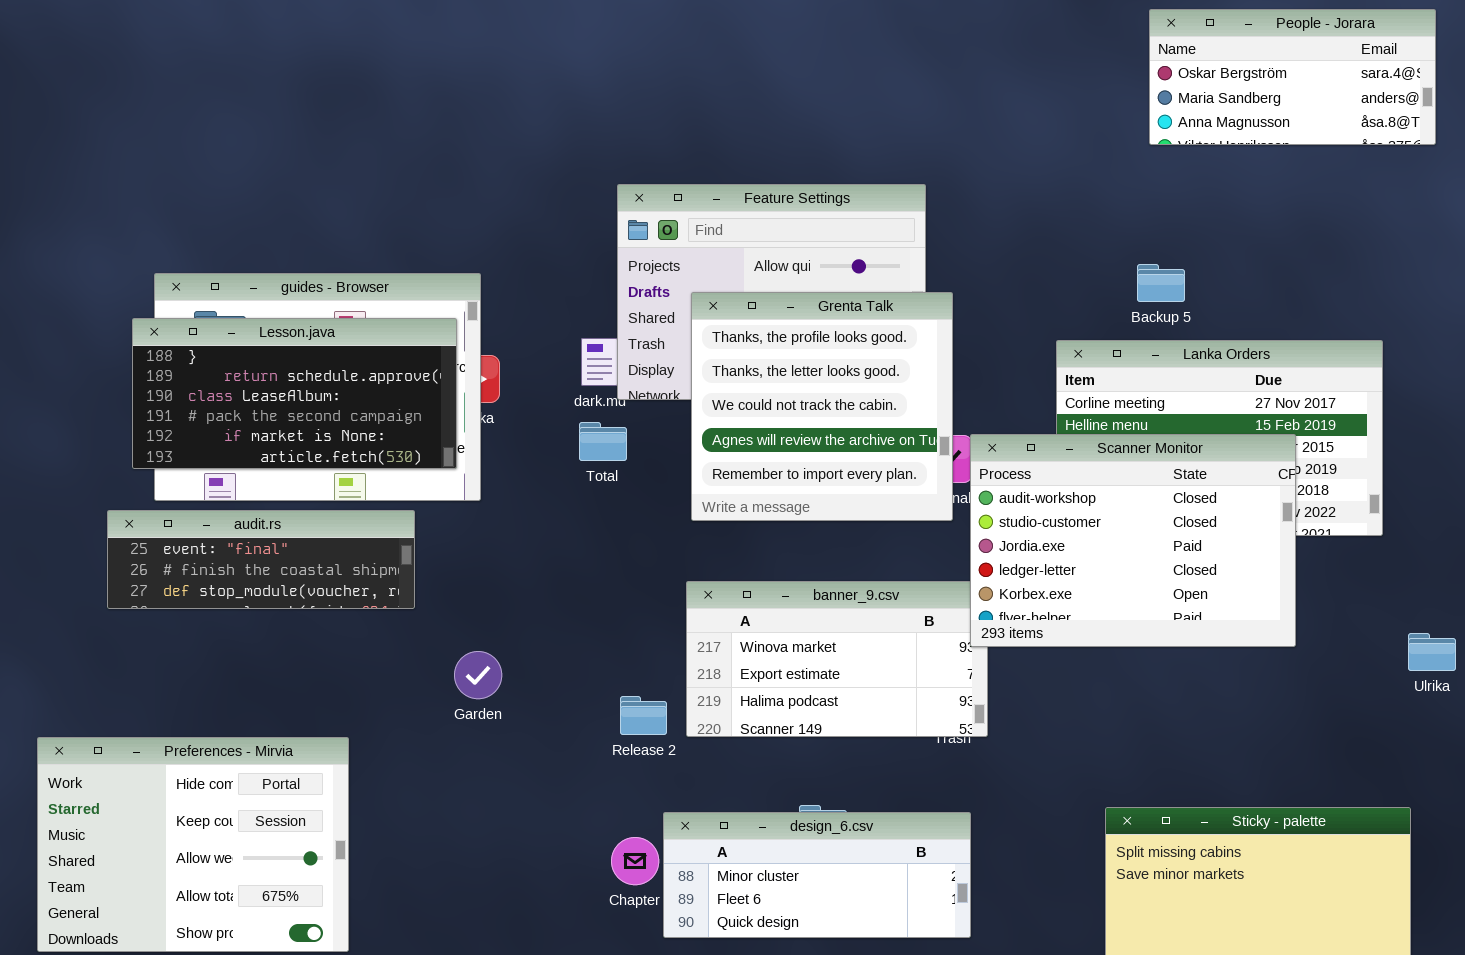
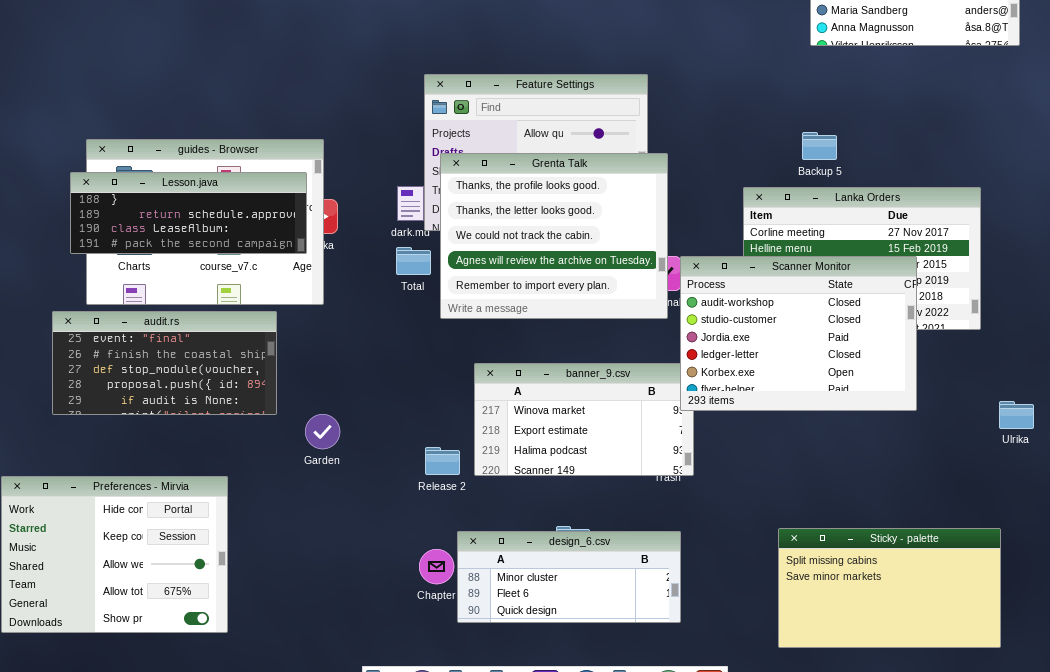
Grenta Talk: [691,292,953,521] -> [440,153,668,319], resized
Lesson.java: [132,318,457,469] -> [70,172,307,254], resized
audit.rs: [107,510,415,609] -> [52,311,277,415], resized

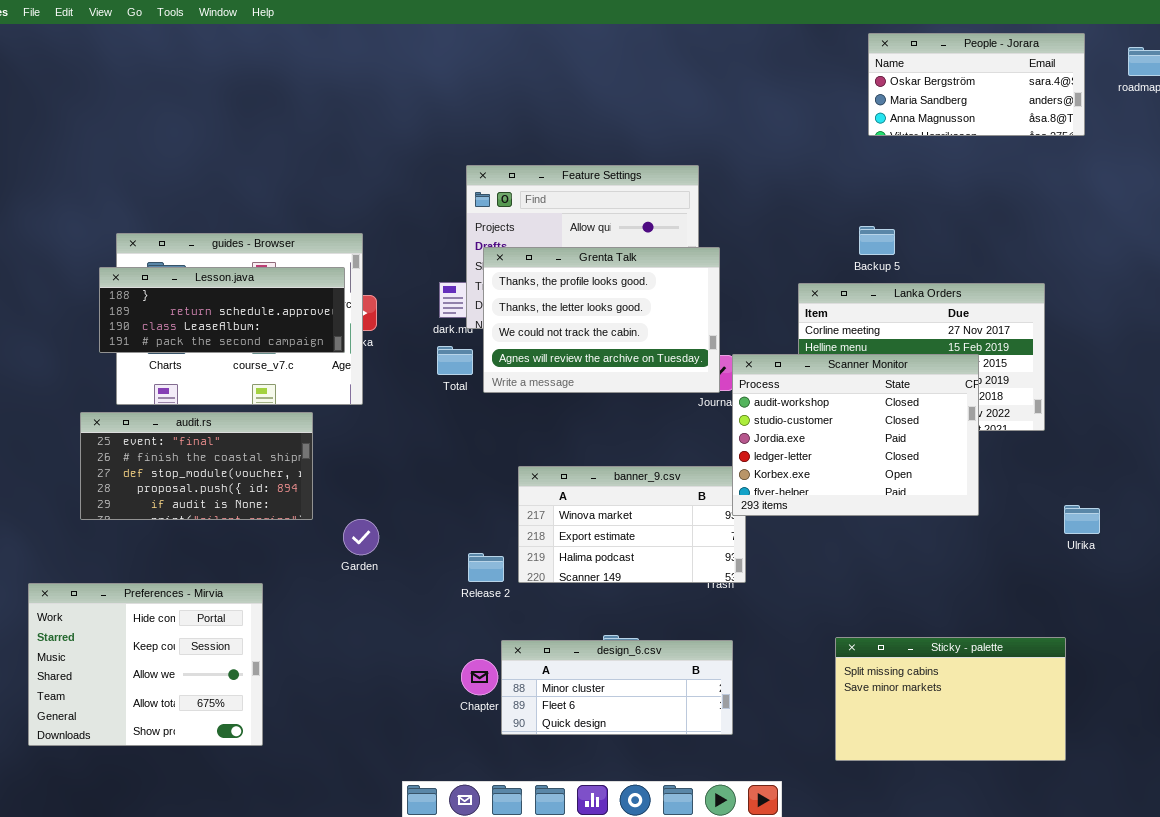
Grenta Talk: [440,153,668,319] -> [483,247,720,393], resized

